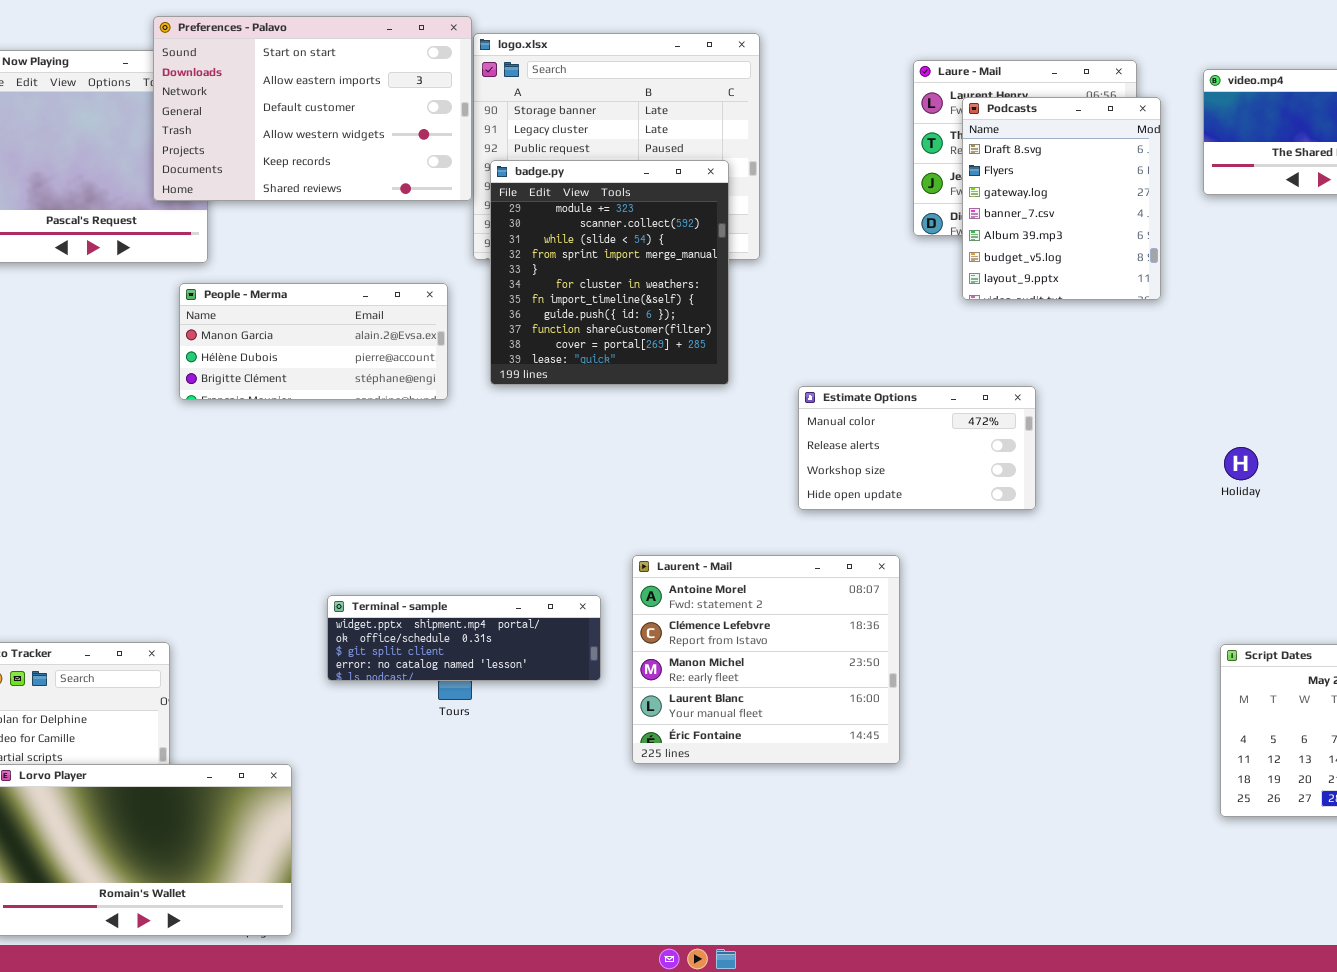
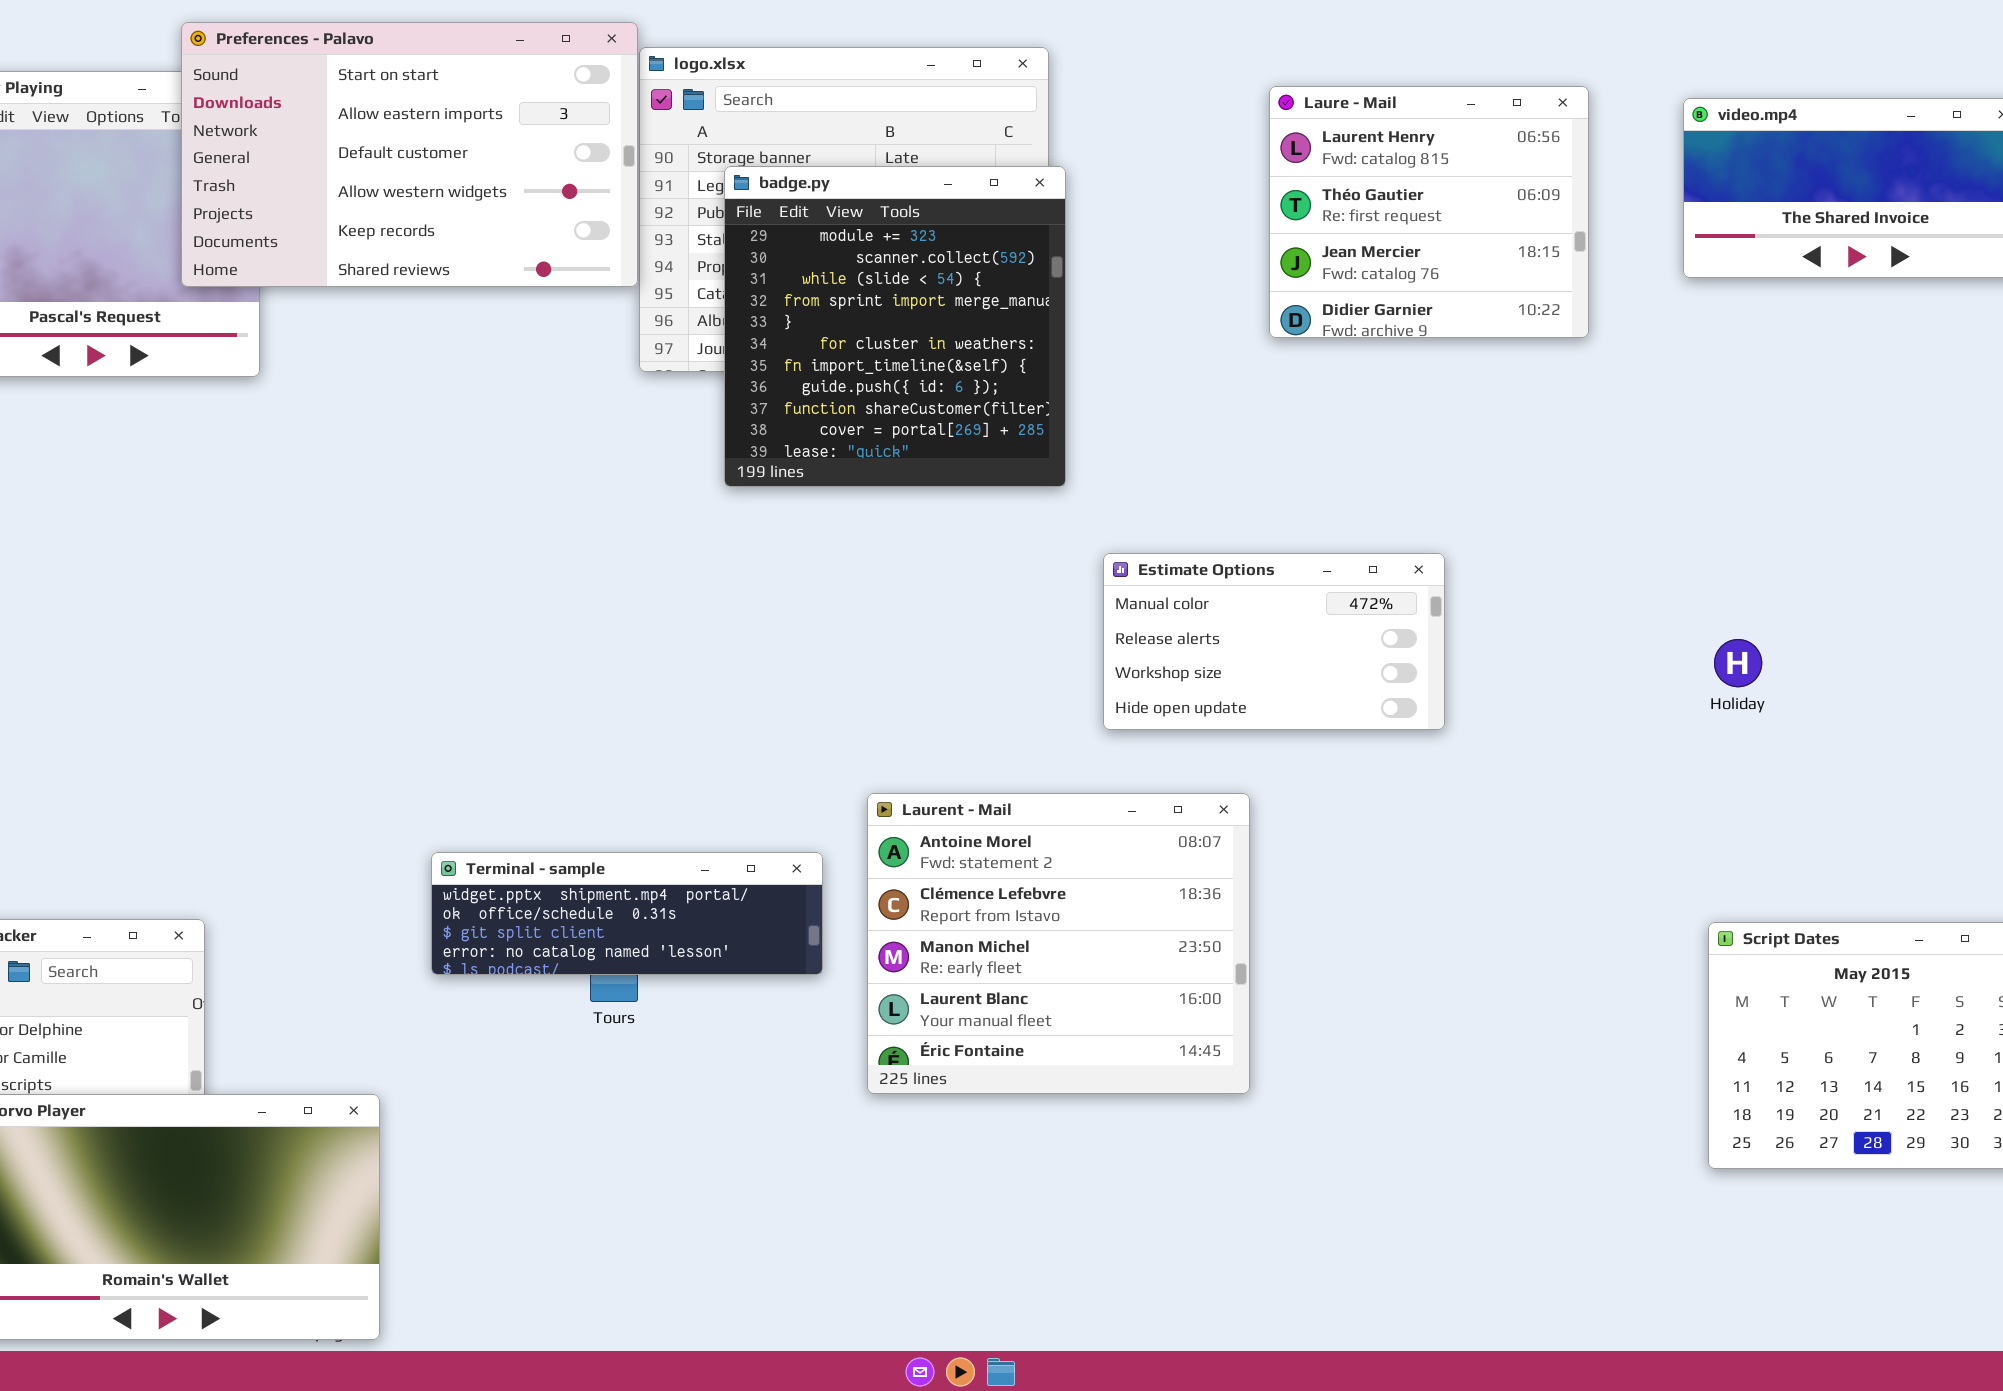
Podcasts: [962,97,1161,300] -> none, closed
badge.py: [490,160,729,385] -> [724,166,1066,487], moved
People - Merma: [179,283,448,400] -> none, closed

